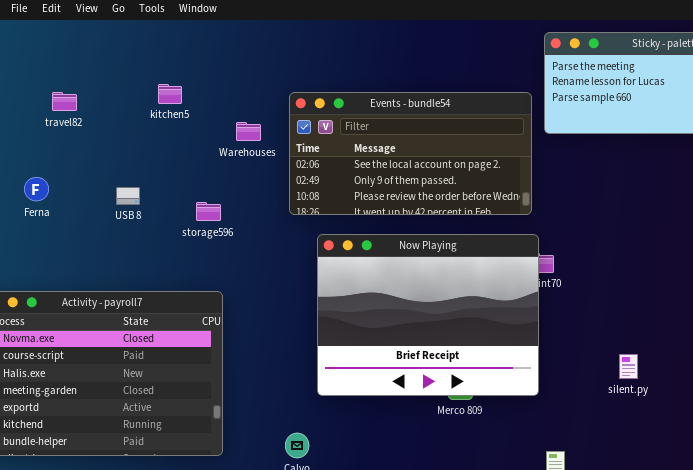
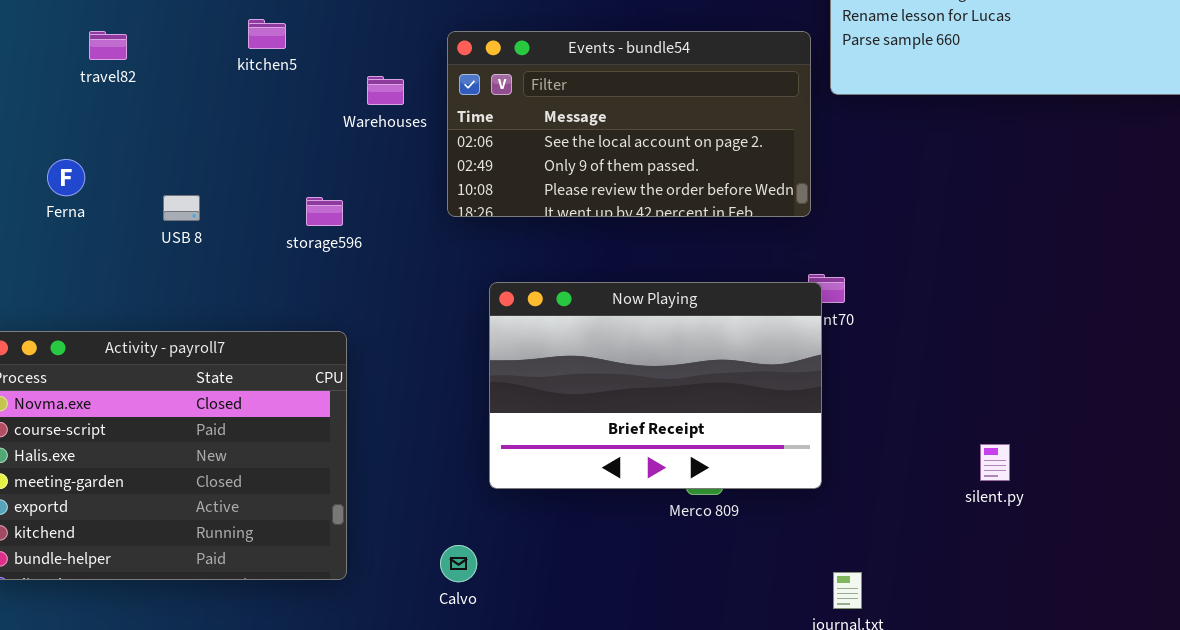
USB 8: [116,187,140,205] -> [163,195,200,221], moved
Now Playing: [317,234,539,396] -> [489,282,822,489], resized
silent.py: [619,354,638,379] -> [980,444,1010,481], moved

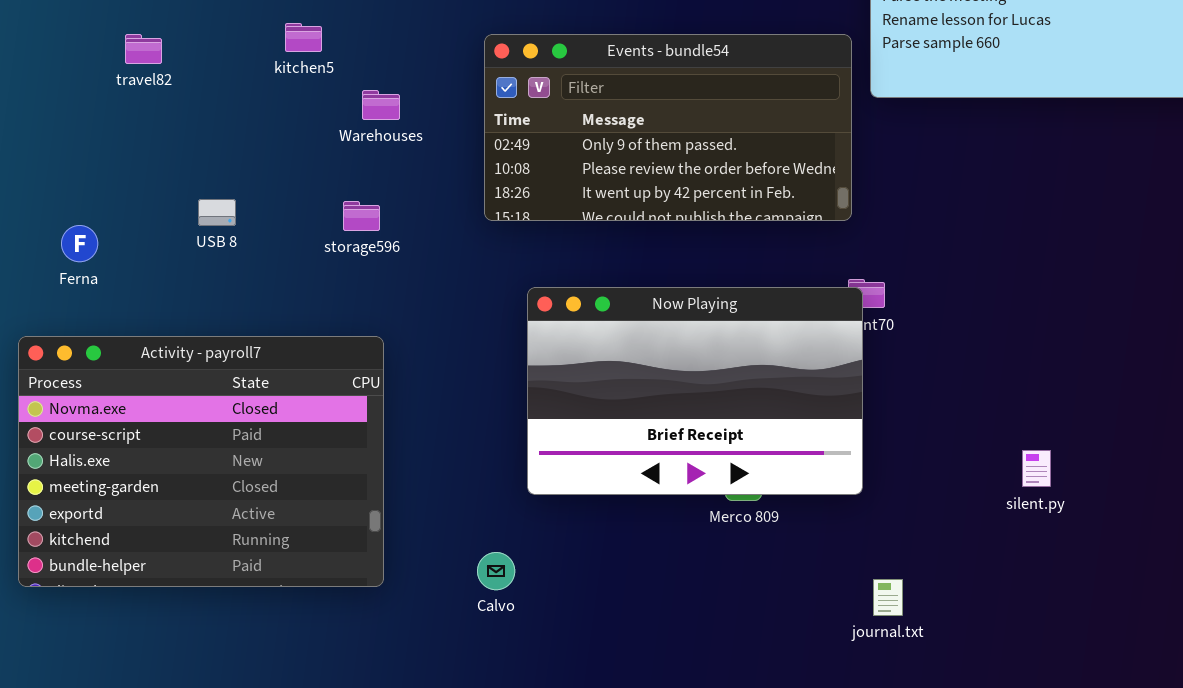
Events - bundle54: [447,31,811,217] -> [484,34,852,221], scrolled down 1 row
Warehouses: [367,76,404,105] -> [362,90,400,120], moved
Ferna: [47,159,85,196] -> [61,225,98,262], moved

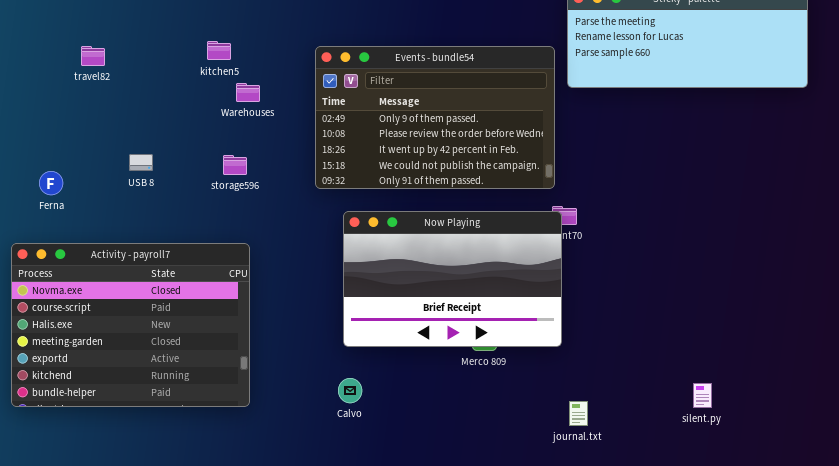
kitchen5: [285,23,322,52] -> [207,41,231,60], moved
Events - bundle54: [484,34,852,221] -> [315,46,555,189], resized
silent.py: [1022,450,1051,487] -> [693,383,712,408], moved
Calvo: [477,552,515,590] -> [338,378,362,403], moved

